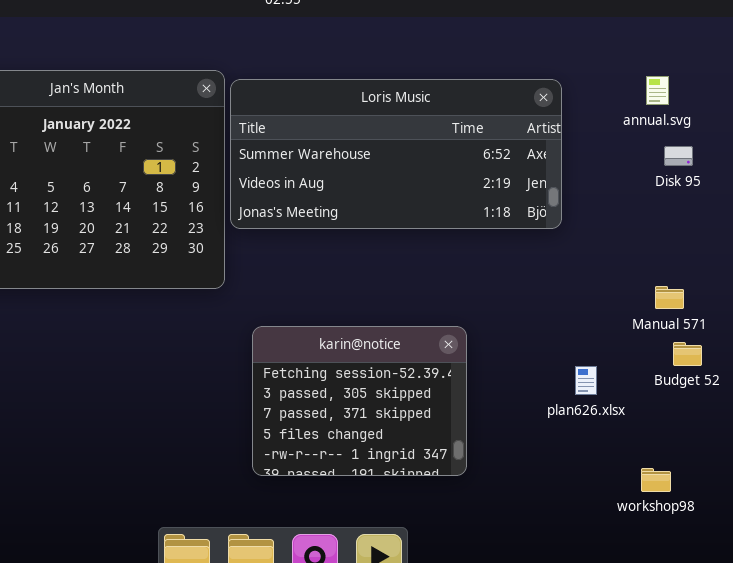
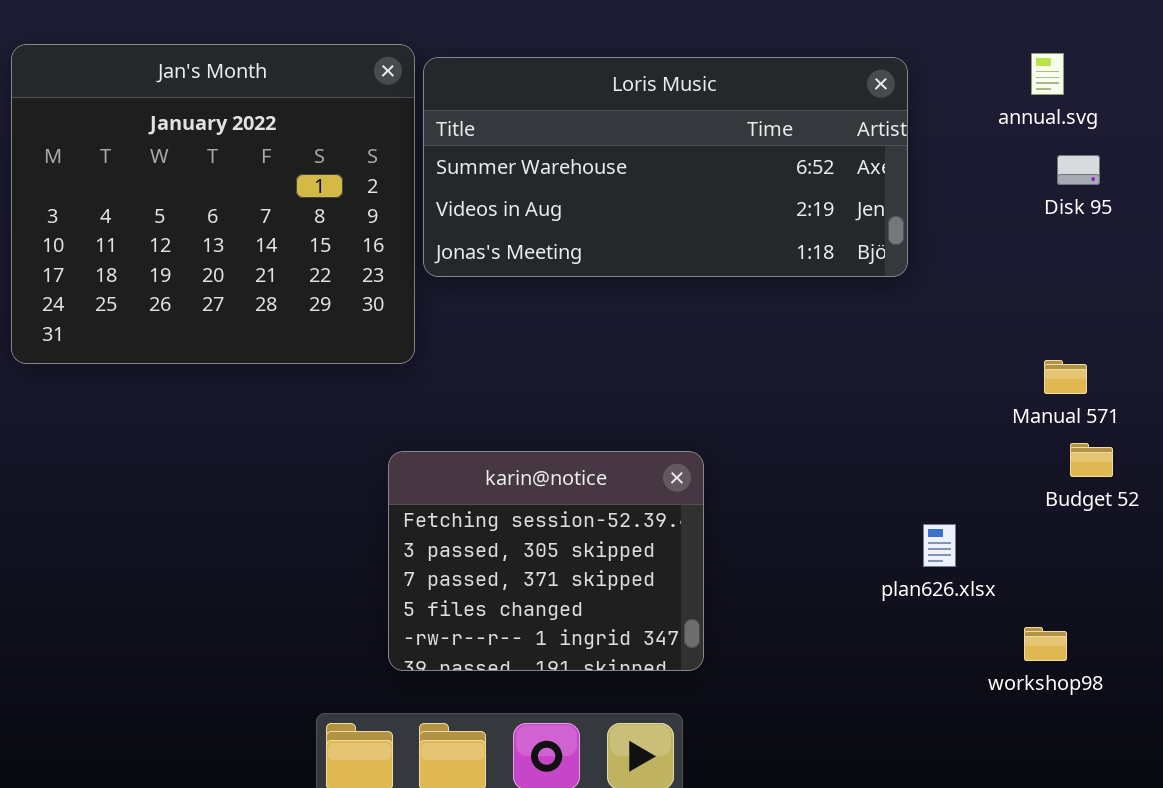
karin@notice: [252,326,467,476] -> [388,451,704,671], moved
plan626.xlsx: [575,366,597,395] -> [923,524,956,567], moved

